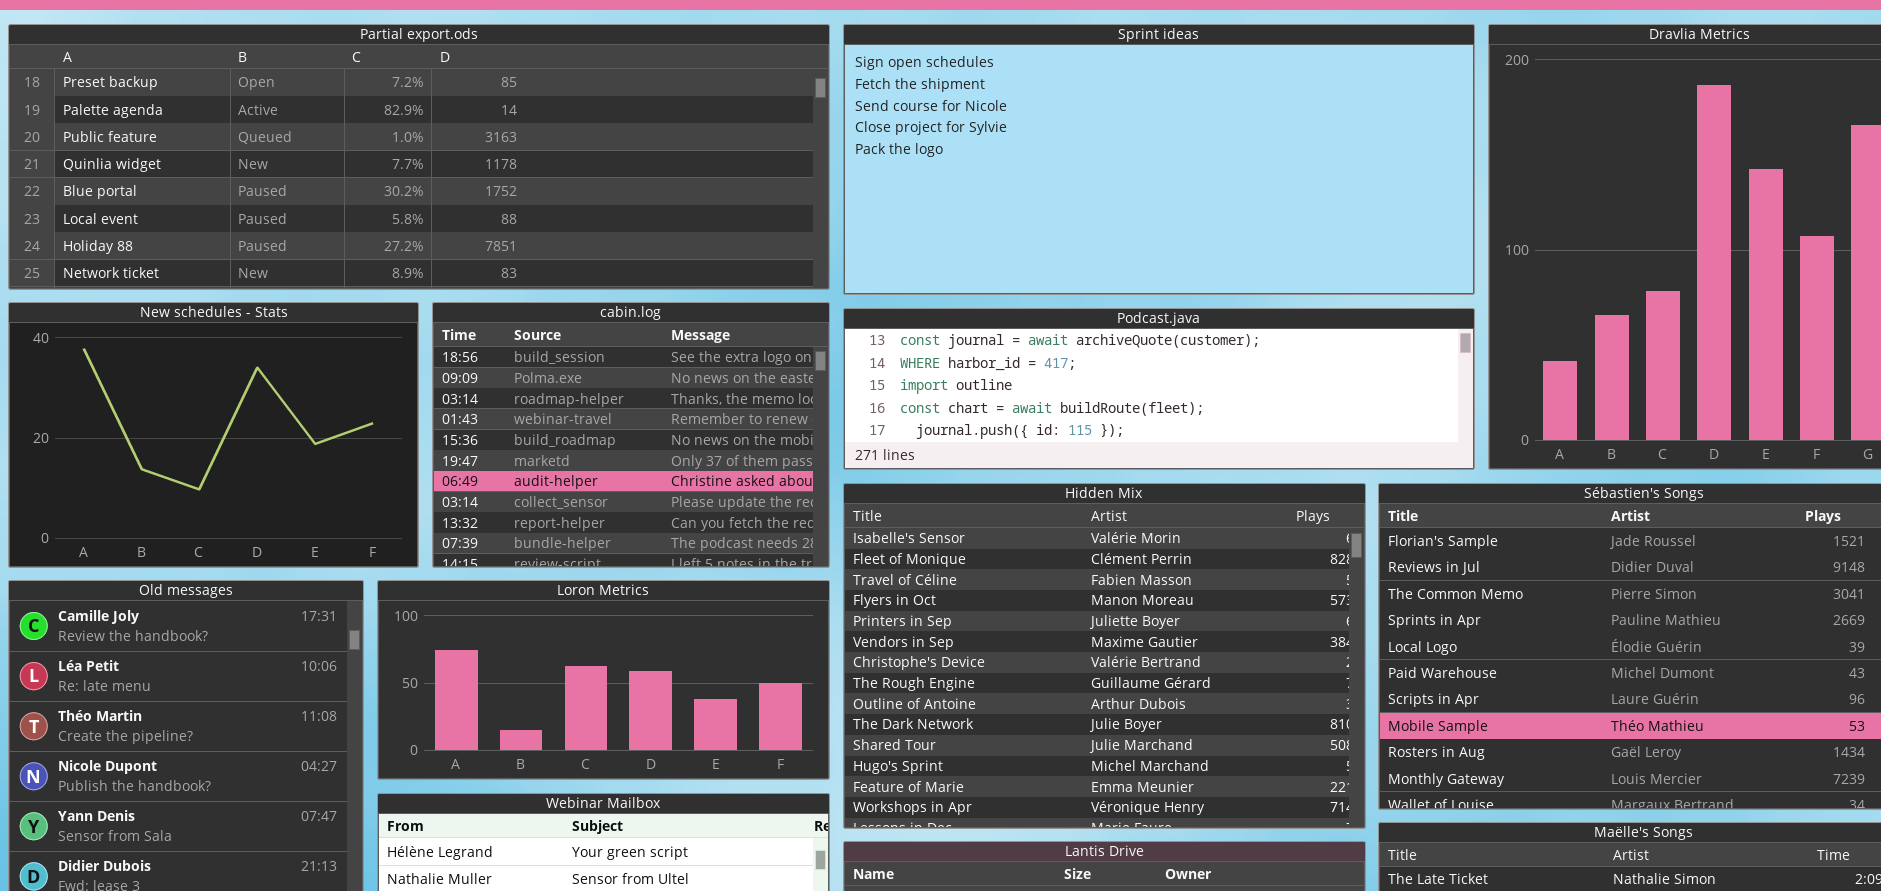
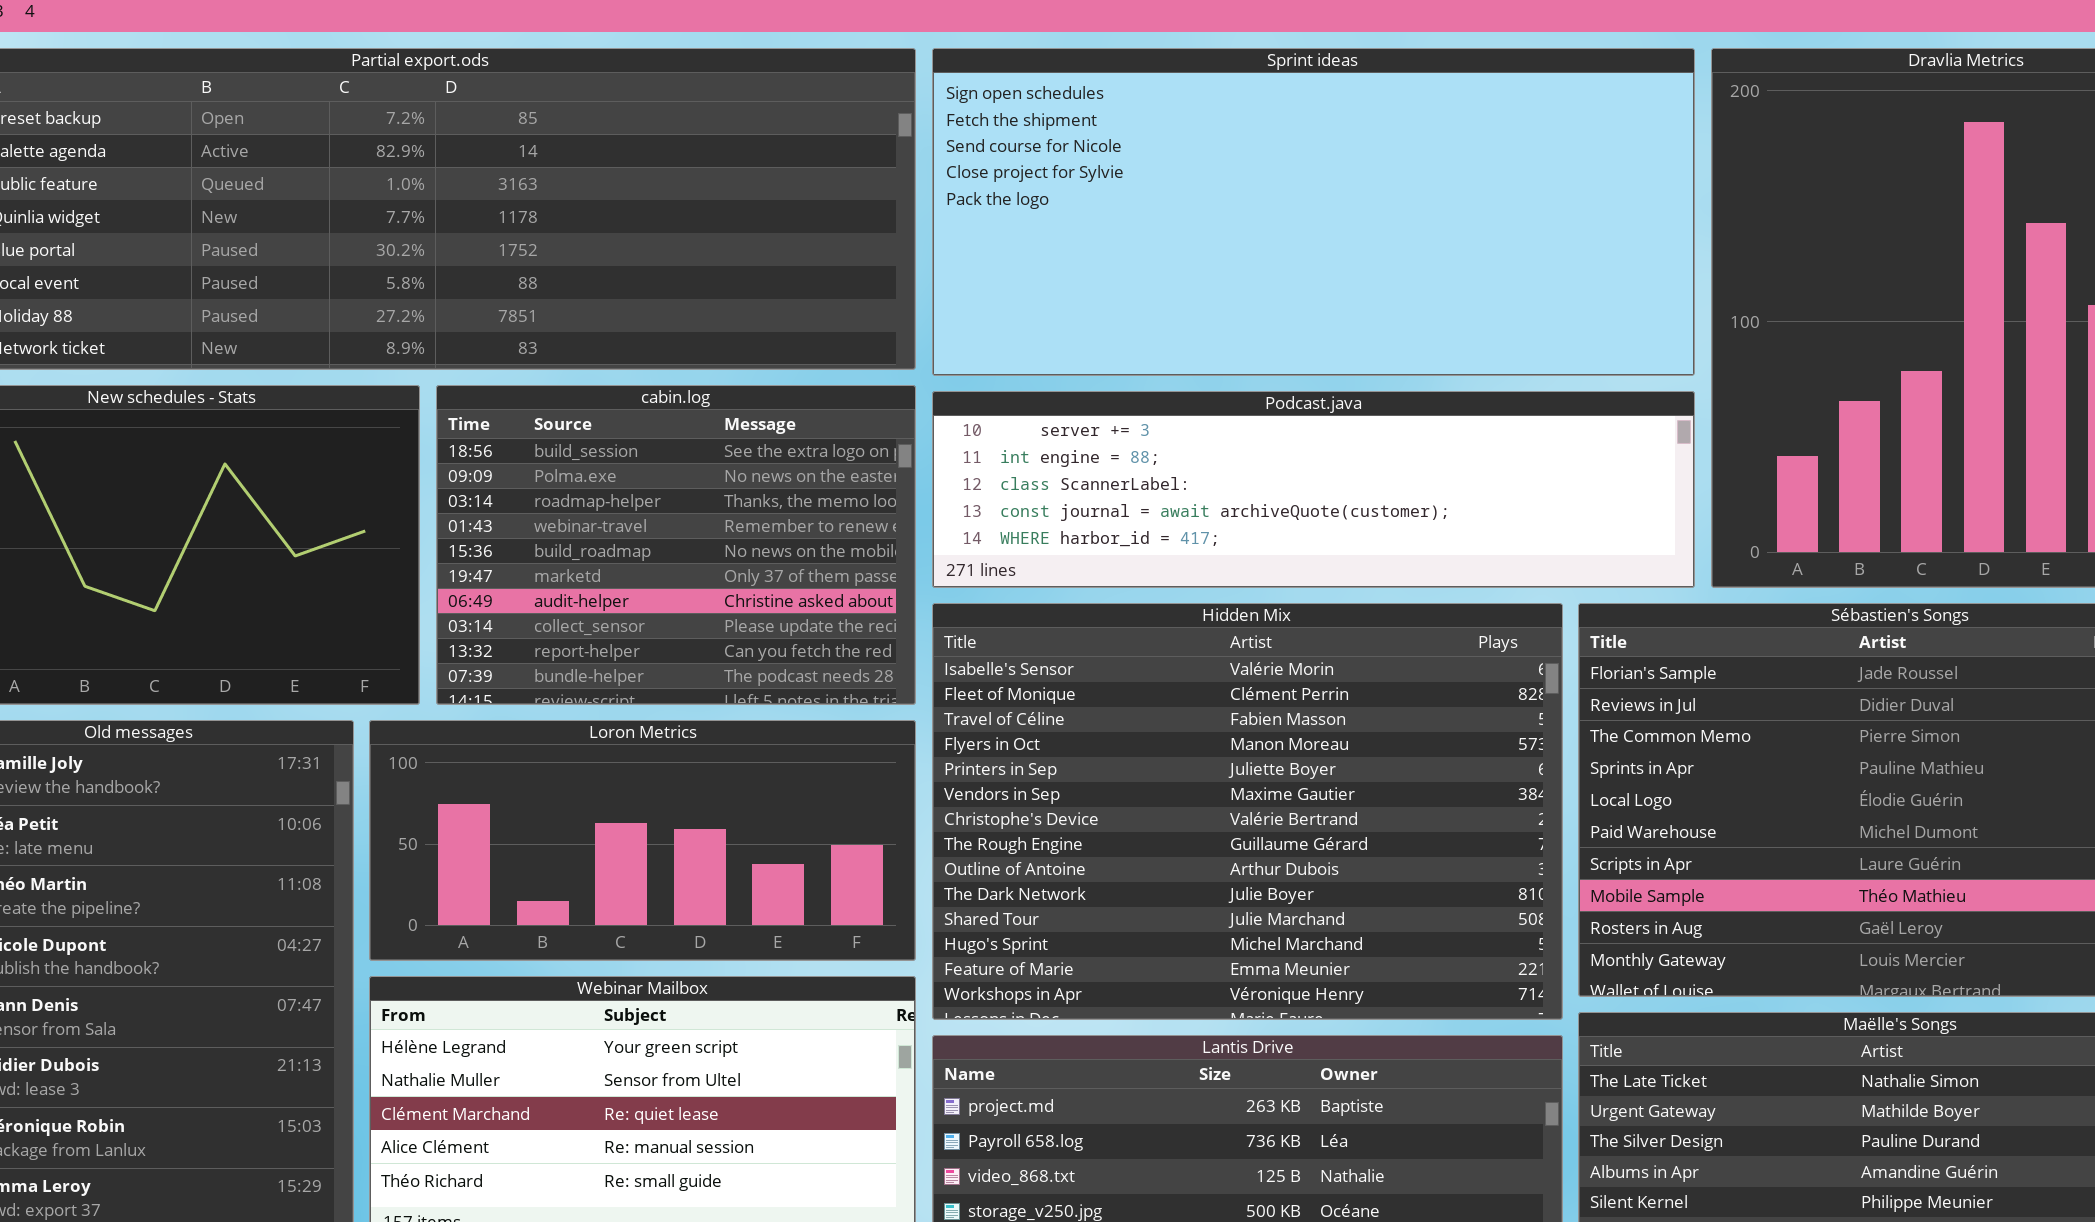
Podcast.java: [843,308,1475,470] -> [932,391,1695,588], scrolled up 3 rows

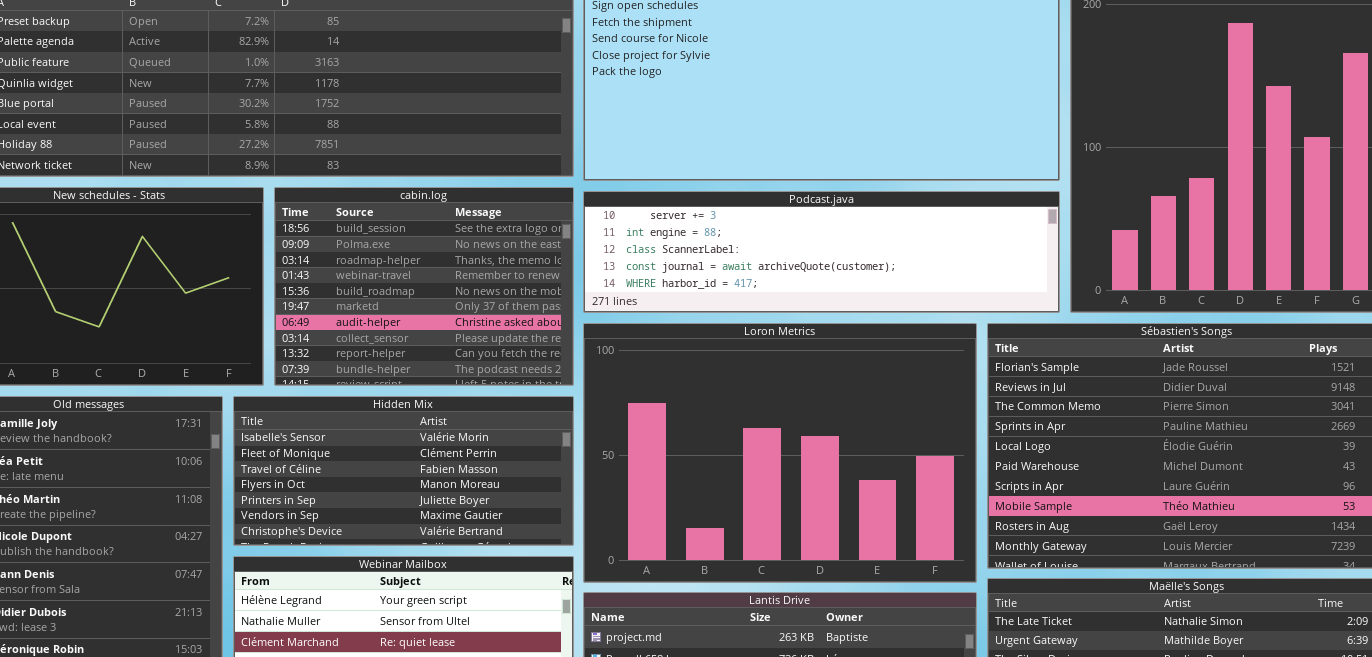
Hidden Mix: [932,603,1563,1020] -> [233,396,574,546], moved, resized
Loron Metrics: [369,720,916,961] -> [583,323,977,583], moved, resized

